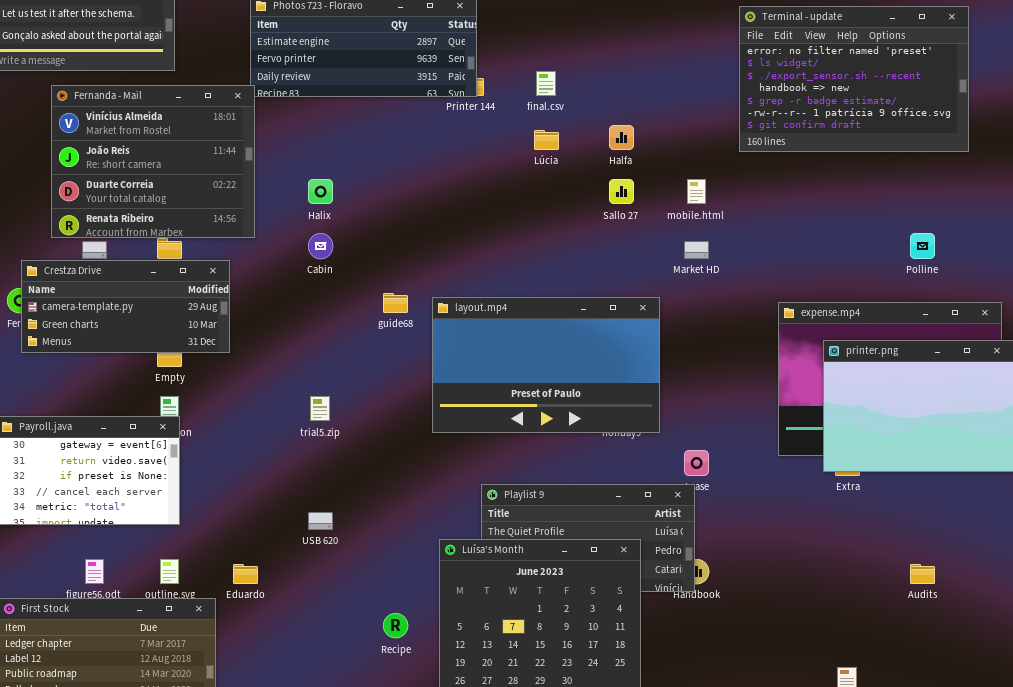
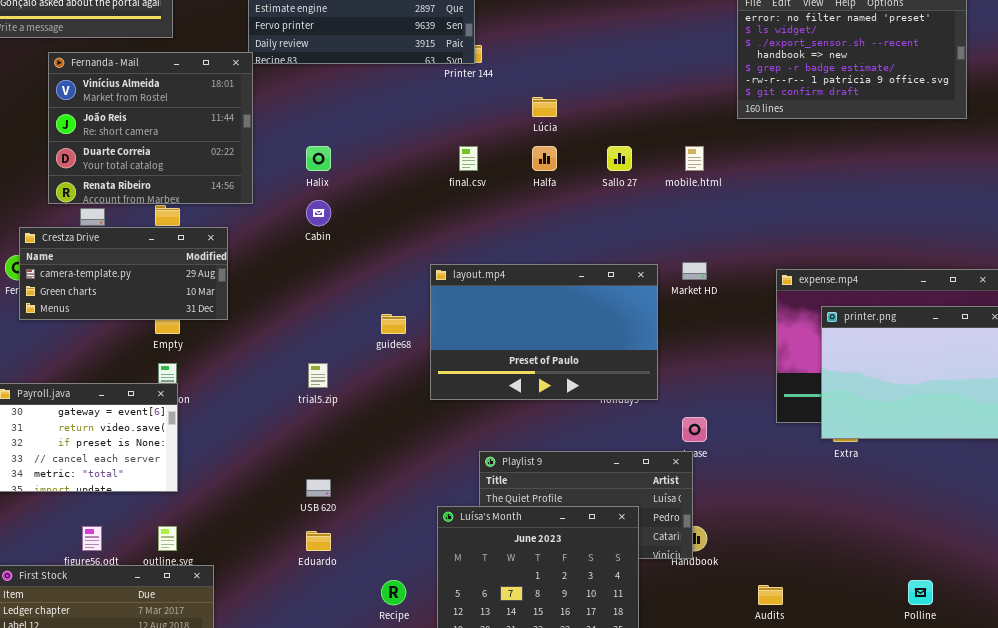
final.csv: [536,71,556,96] -> [459,146,478,171], moved
Halfa: [609,125,634,150] -> [532,146,557,171], moved
Polline: [910,233,935,259] -> [908,580,933,605], moved
Market HD: [684,241,709,259] -> [682,262,707,280], moved
guide68: [383,293,408,313] -> [381,314,406,334], moved
Eduardo: [233,564,258,584] -> [306,531,331,551], moved
Audits: [910,564,935,584] -> [758,585,783,605], moved

